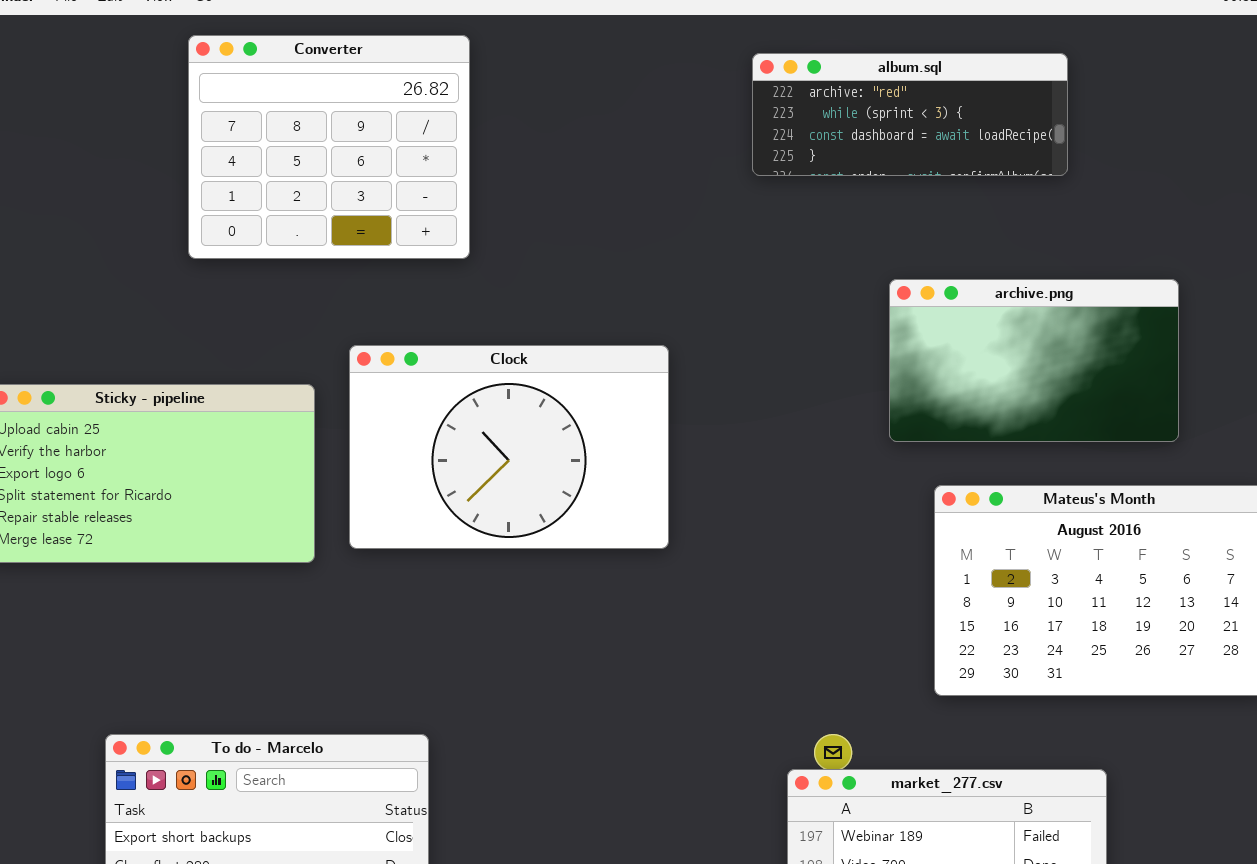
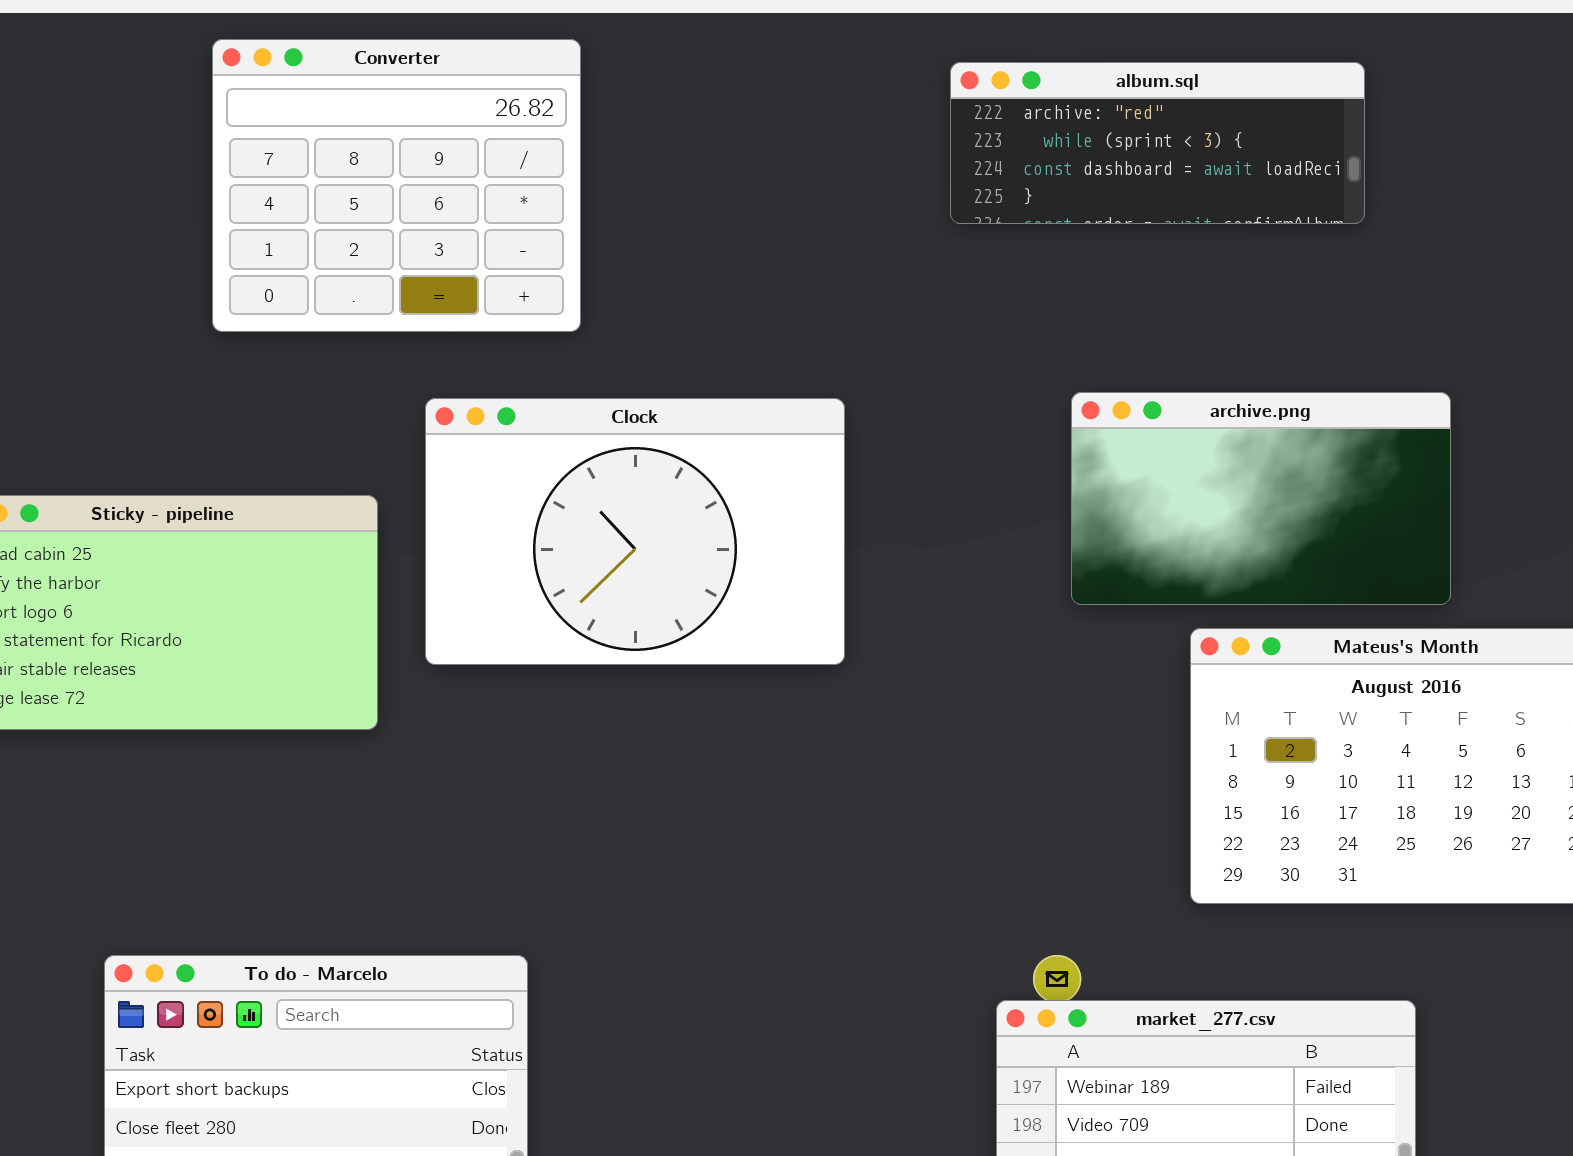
archive.png: [889,279,1179,442] -> [1071,392,1451,605], moved
Clock: [349,345,669,549] -> [425,398,845,665], moved

